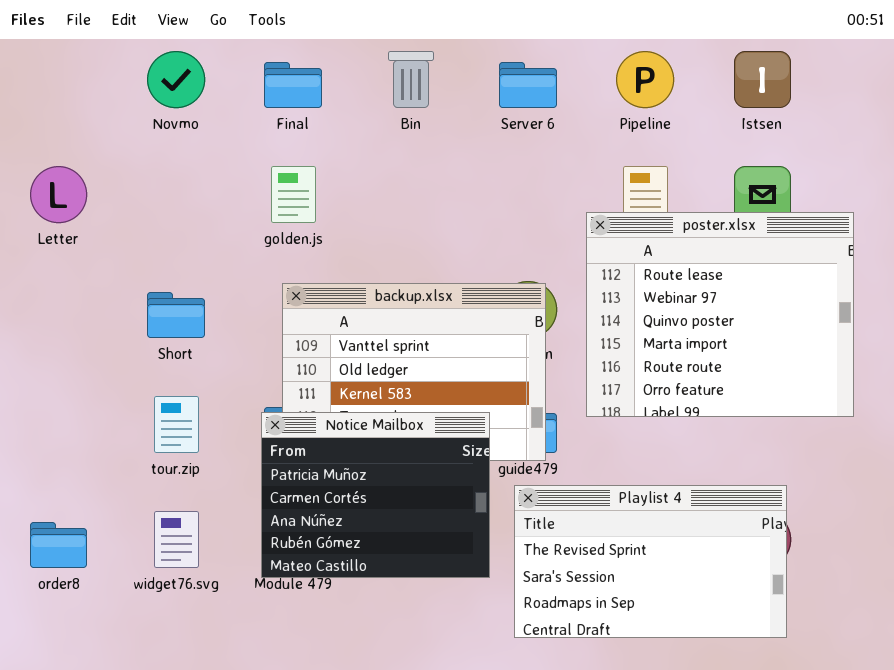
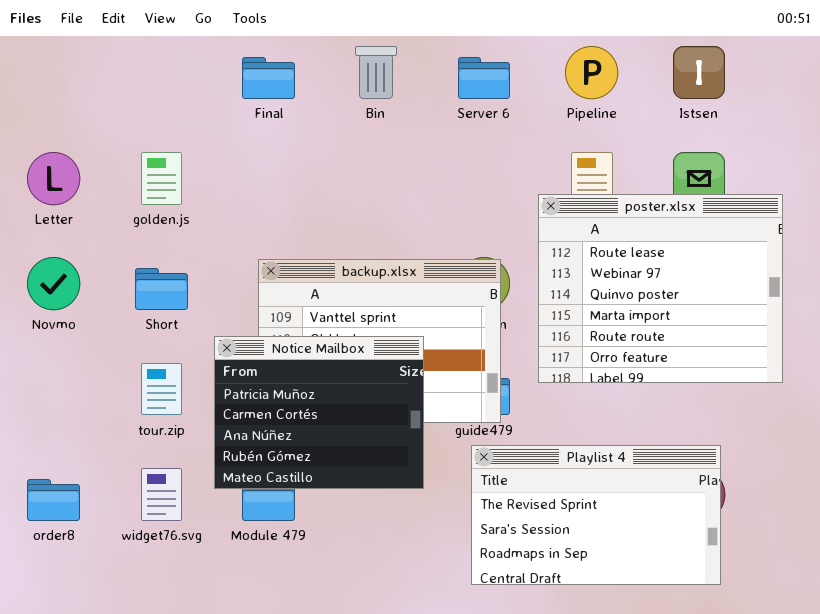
Novmo: [147,51,205,108] -> [27,257,80,310], moved
golden.js: [271,166,316,223] -> [141,152,182,205], moved
Notice Mailbox: [261,412,490,578] -> [214,336,424,489], moved

